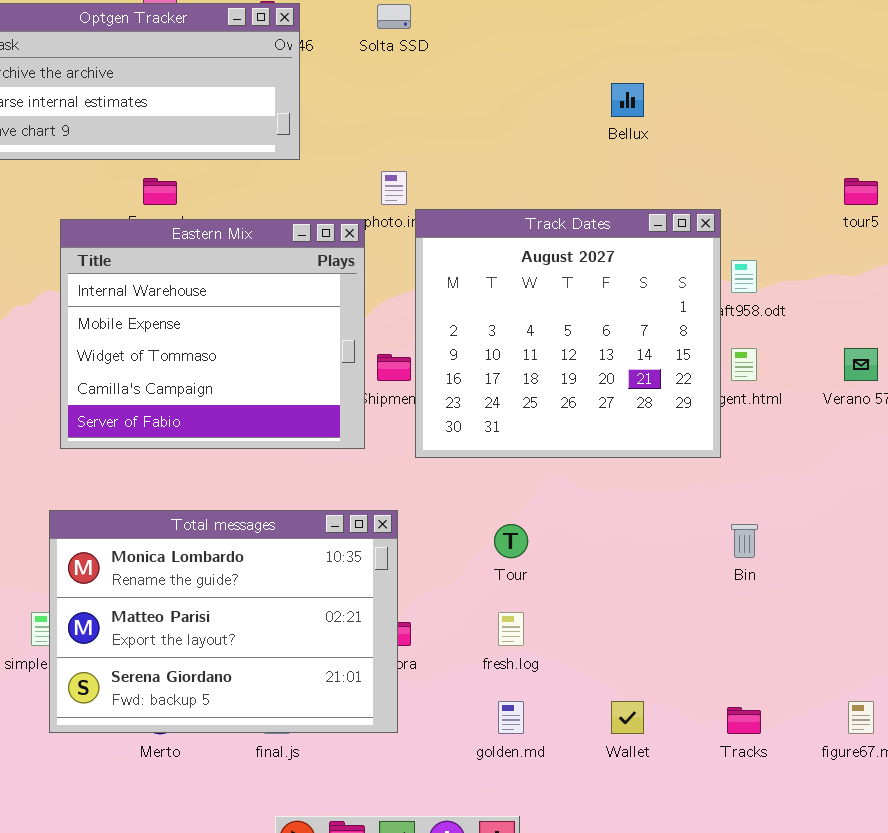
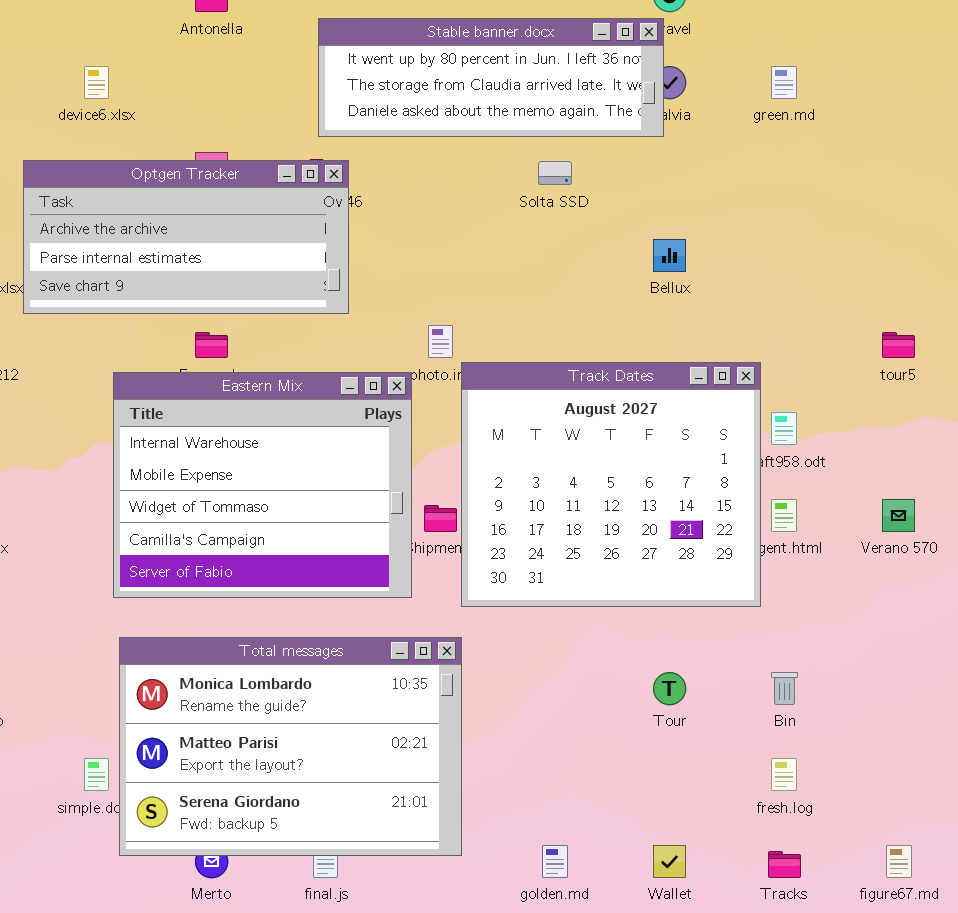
Solta SSD: [377,4,411,29] -> [538,161,572,185], moved
Total messages: [49,510,398,733] -> [119,637,462,856], moved
Tour: [494,524,528,558] -> [653,672,686,705], moved
fresh.log: [498,612,524,646] -> [771,758,797,791], moved

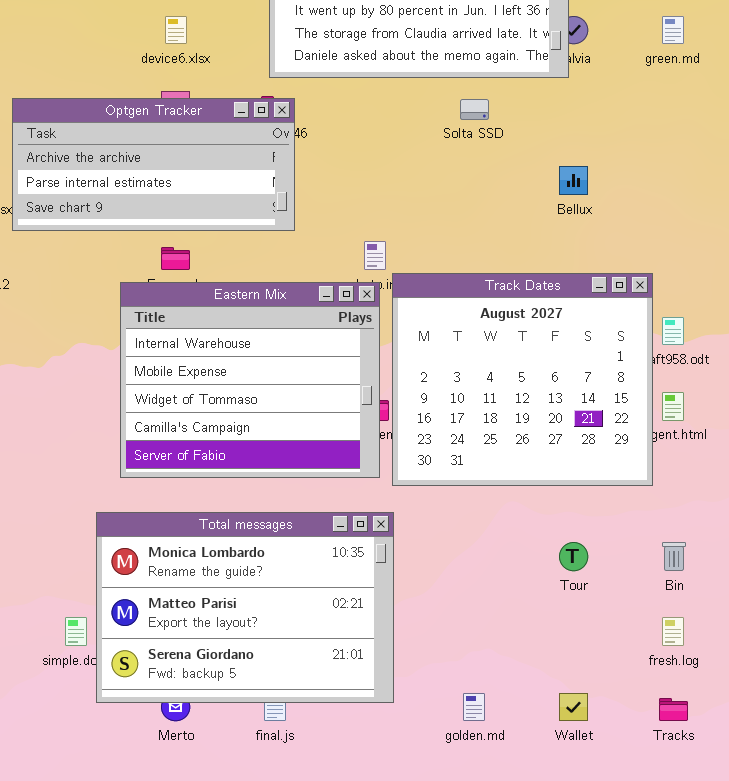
device6.xlsx: [84,66,109,99] -> [165,16,187,44], moved
Eastern Mix: [113,372,412,598] -> [120,282,380,478], moved

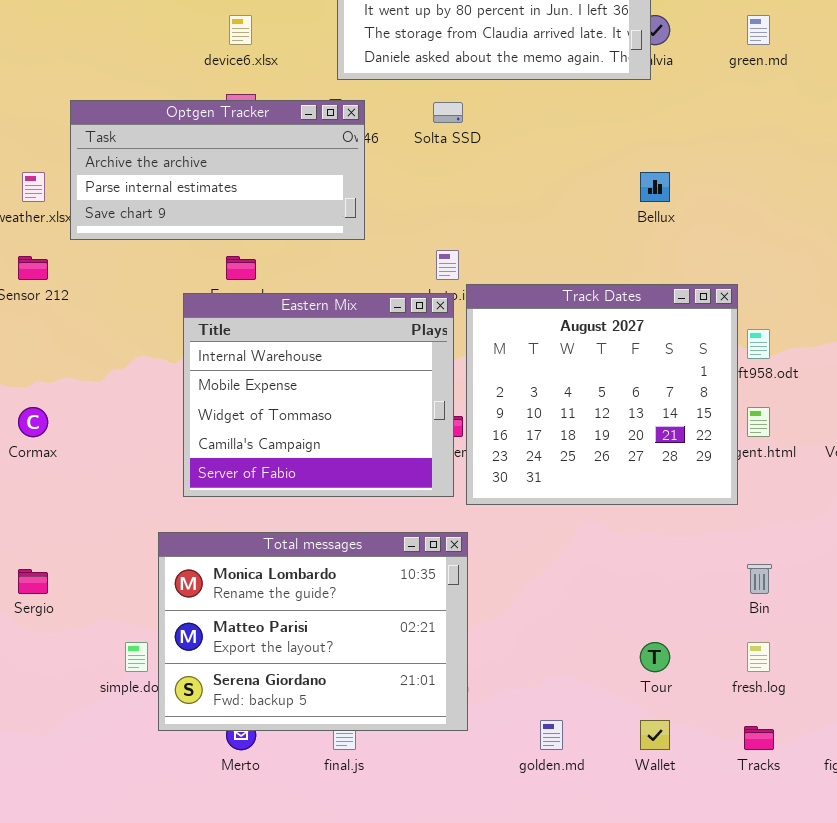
Solta SSD: [460,99,489,120] -> [433,102,463,123], moved
Tour: [559,542,588,571] -> [640,642,670,672], moved

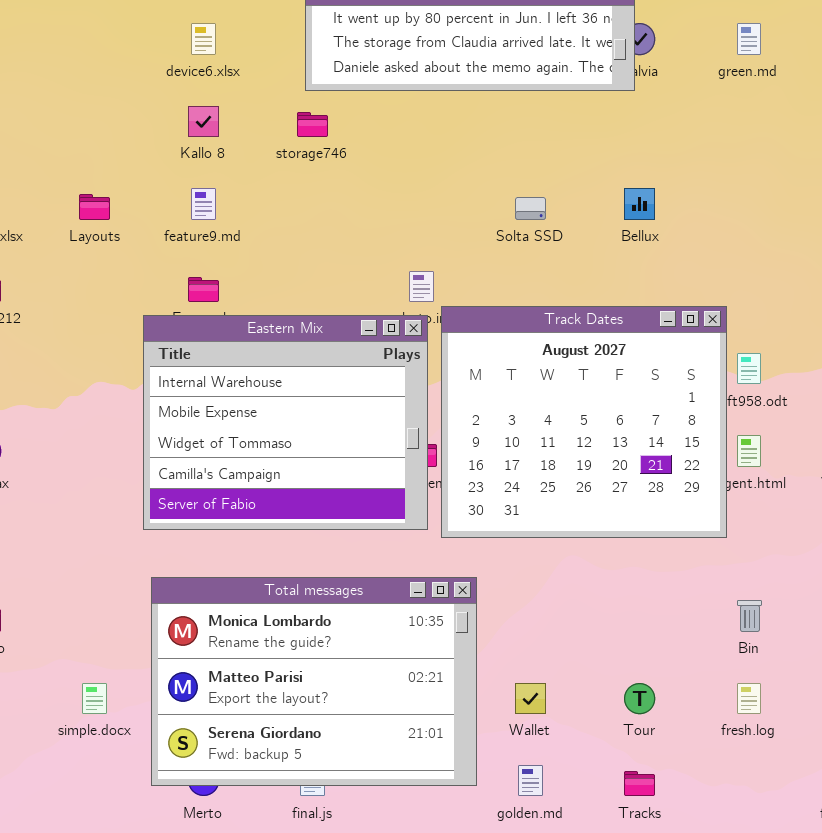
Optgen Tracker: [70,100,365,240] -> none, closed
Solta SSD: [433,102,463,123] -> [515,197,546,220], moved
Total messages: [158,532,468,731] -> [151,577,477,786], moved
Wallet: [640,720,670,750] -> [515,683,546,714], moved
Tracks: [744,726,774,750] -> [624,771,655,796], moved

